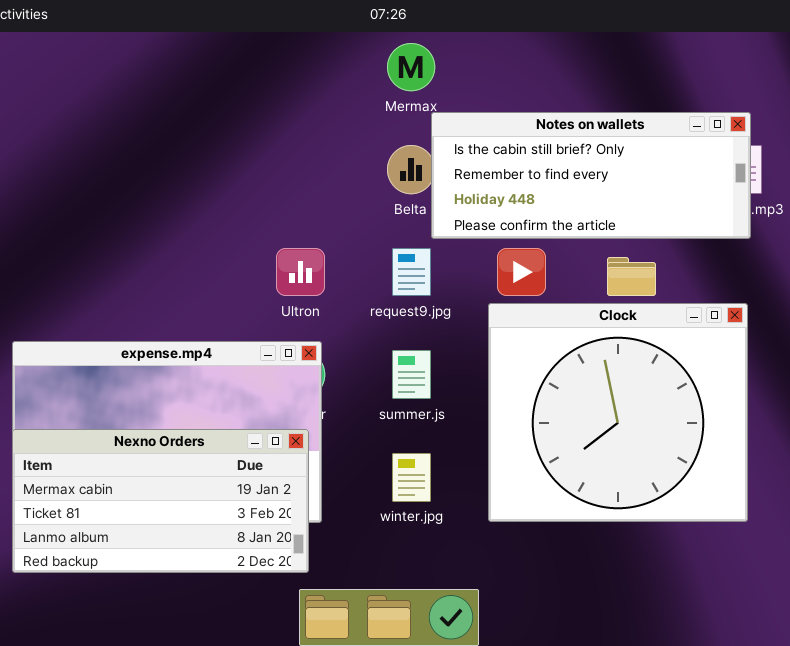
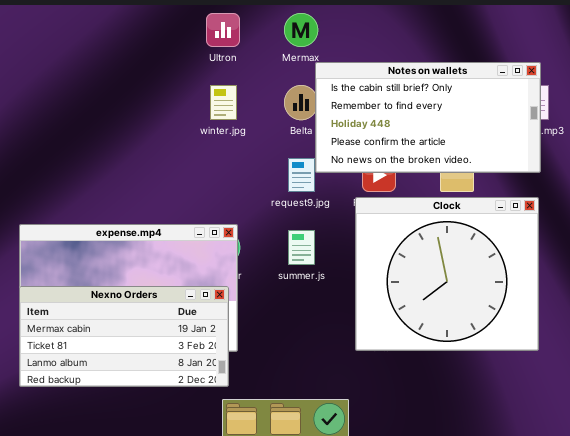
Notes on wallets: [431,112,751,239] -> [315,62,541,173], resized
Ultron: [276,248,325,296] -> [206,13,240,47], moved
winter.jpg: [392,453,431,502] -> [210,85,237,120], moved

